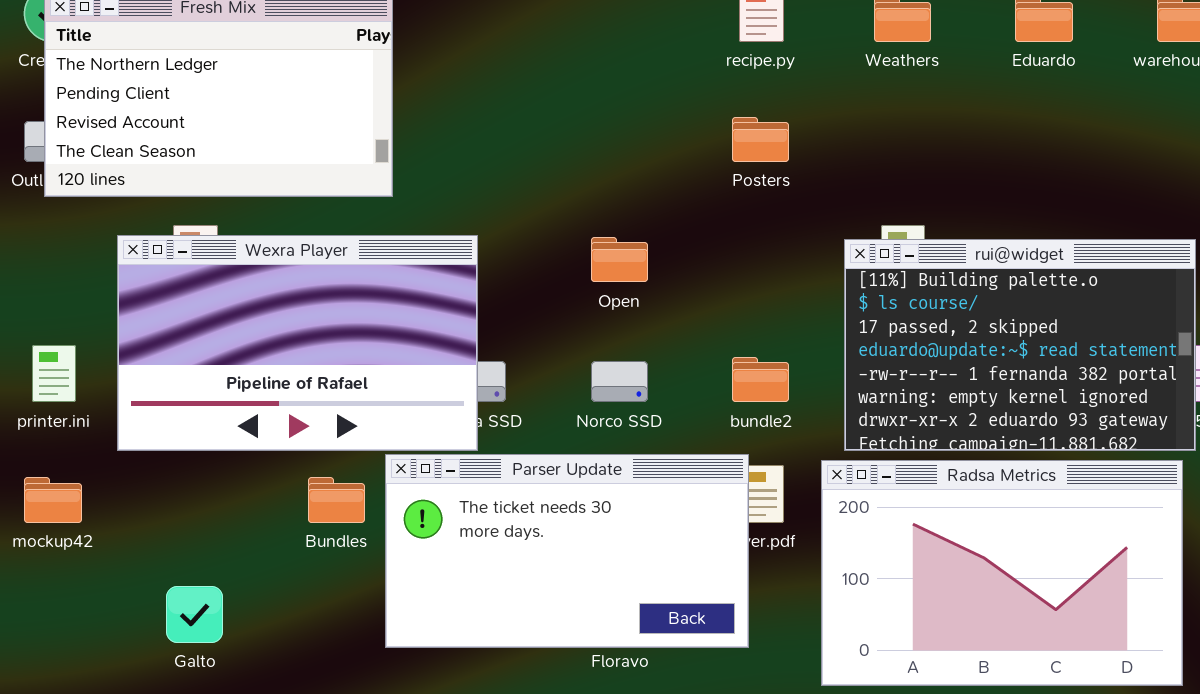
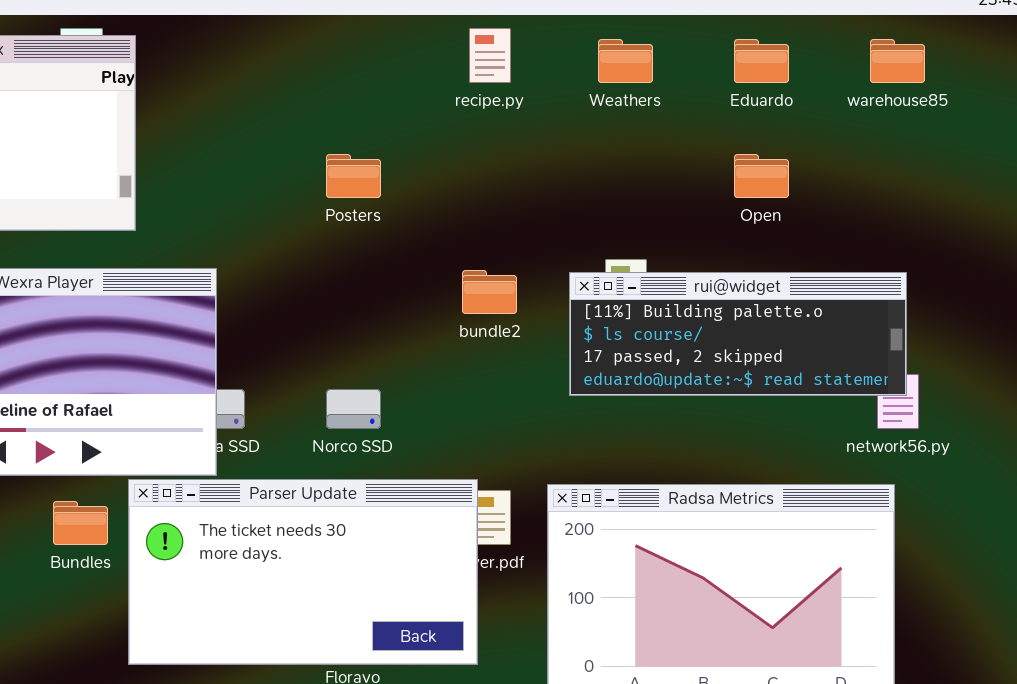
Posters: [732,117,789,162] -> [326,154,381,198], moved
Open: [591,237,648,282] -> [734,154,789,198], moved
rui@widget: [844,239,1196,451] -> [569,272,907,396], resized
bundle2: [732,357,789,402] -> [462,270,517,314], moved

